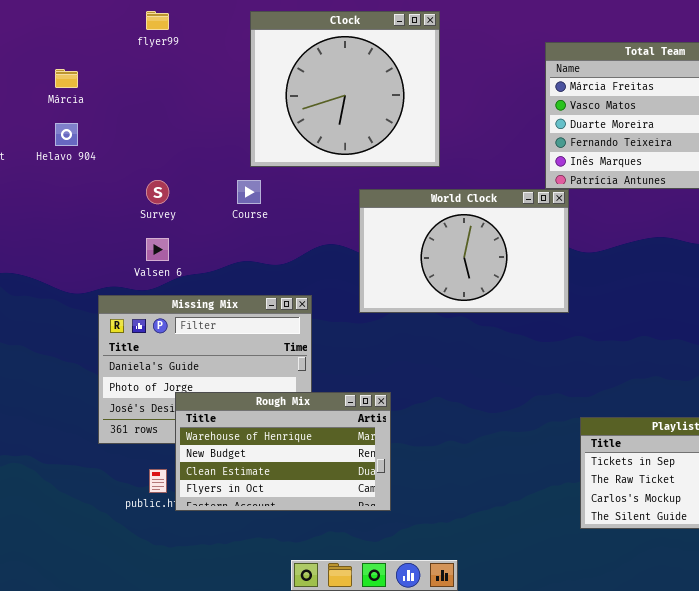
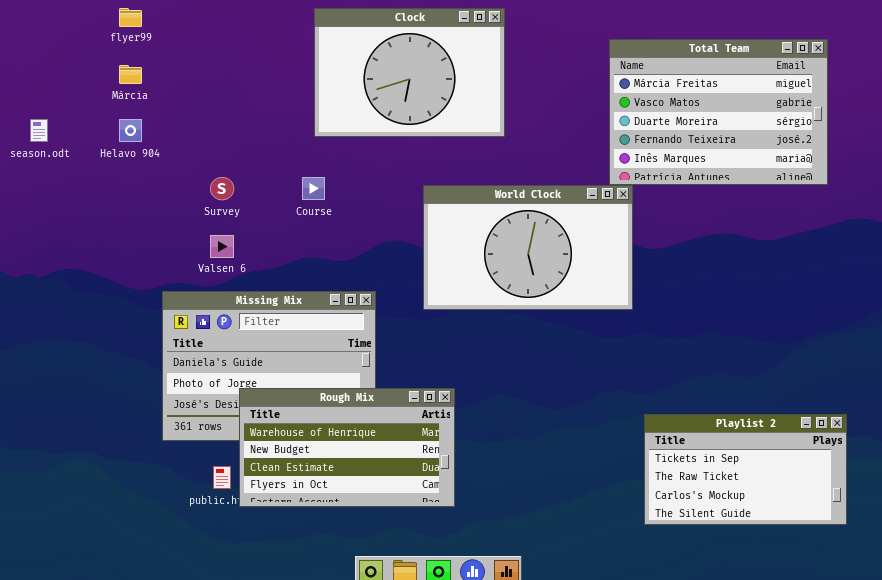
flyer99: [146,11,169,30] -> [119,8,142,27], moved
Clock: [250,11,440,167] -> [314,8,505,137], resized

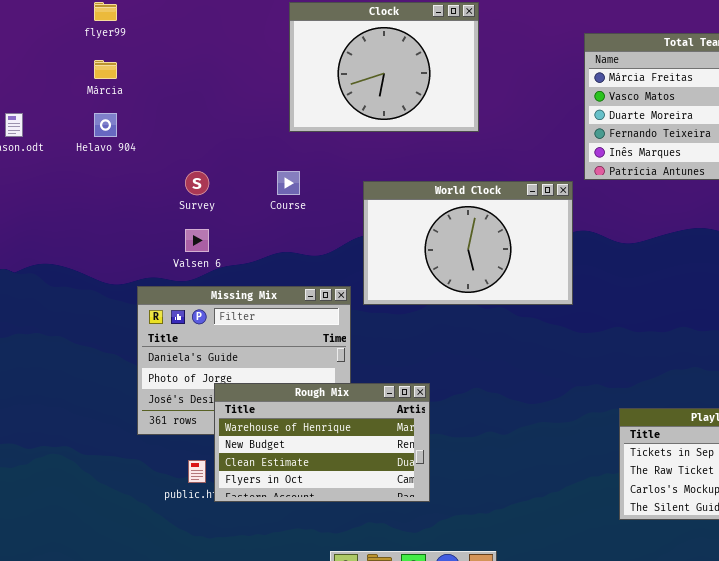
World Clock: [423,185,633,310] -> [363,181,573,305], moved

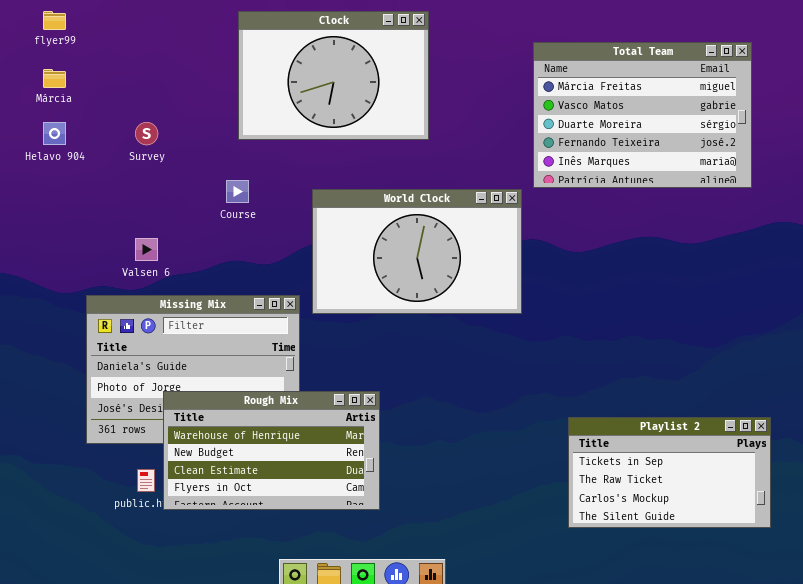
Survey: [185,171,209,195] -> [135,122,158,145], moved

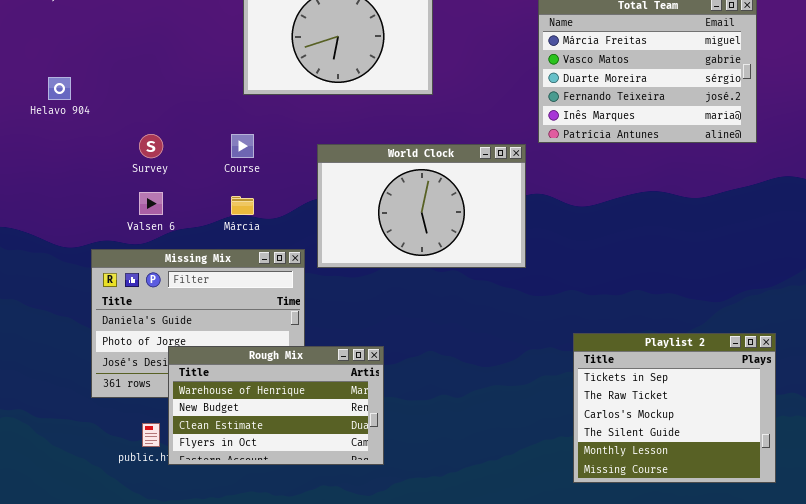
Márcia: [43,69,66,88] -> [231,196,254,215], moved
Survey: [135,122,158,145] -> [139,134,163,158], moved
Playlist 2: [568,417,771,528] -> [573,333,776,483], resized

